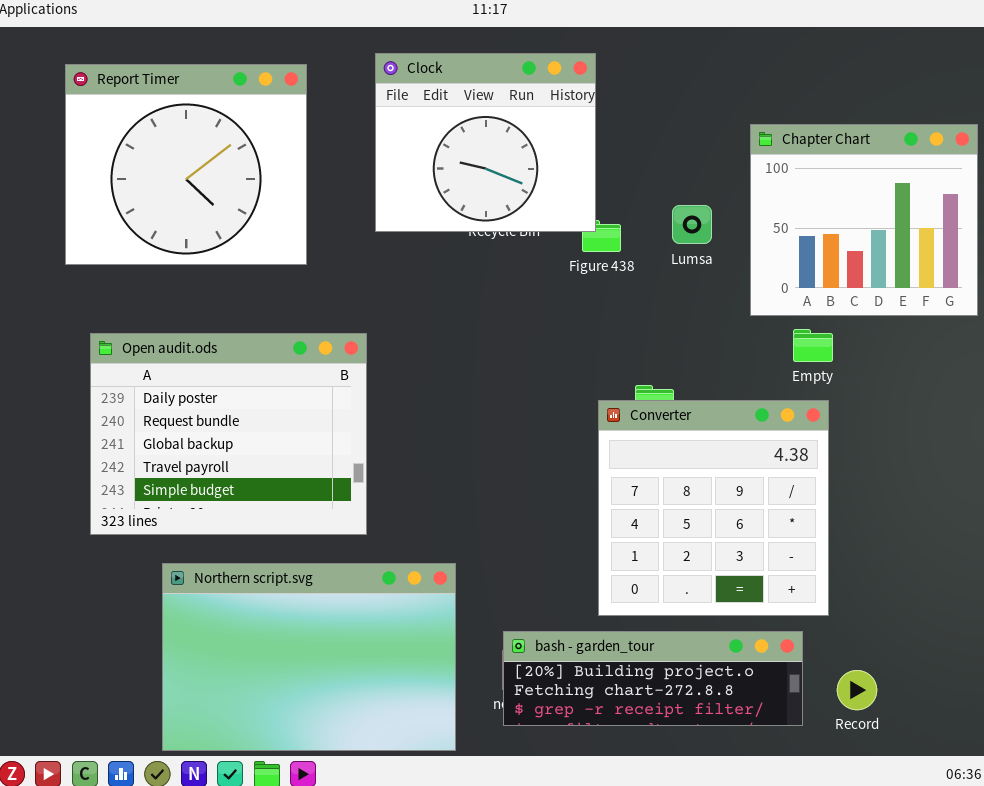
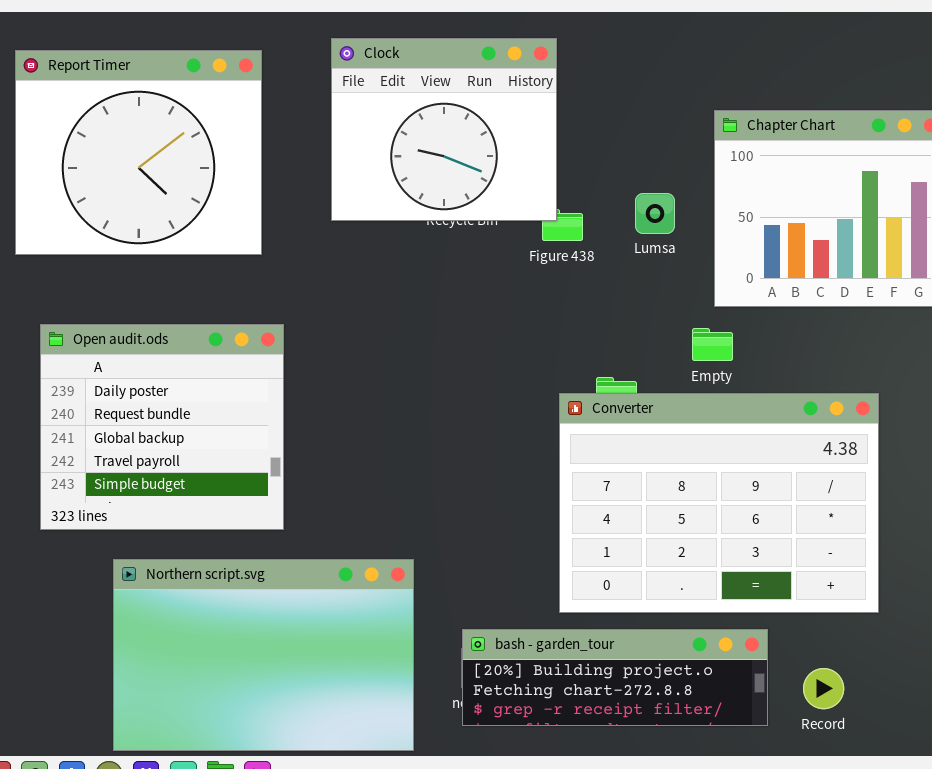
Empty: [793,329,833,362] -> [692,328,733,361], moved
Open audit.ods: [90,333,367,535] -> [40,324,284,530], resized
Converter: [598,400,829,616] -> [559,393,879,613], resized

